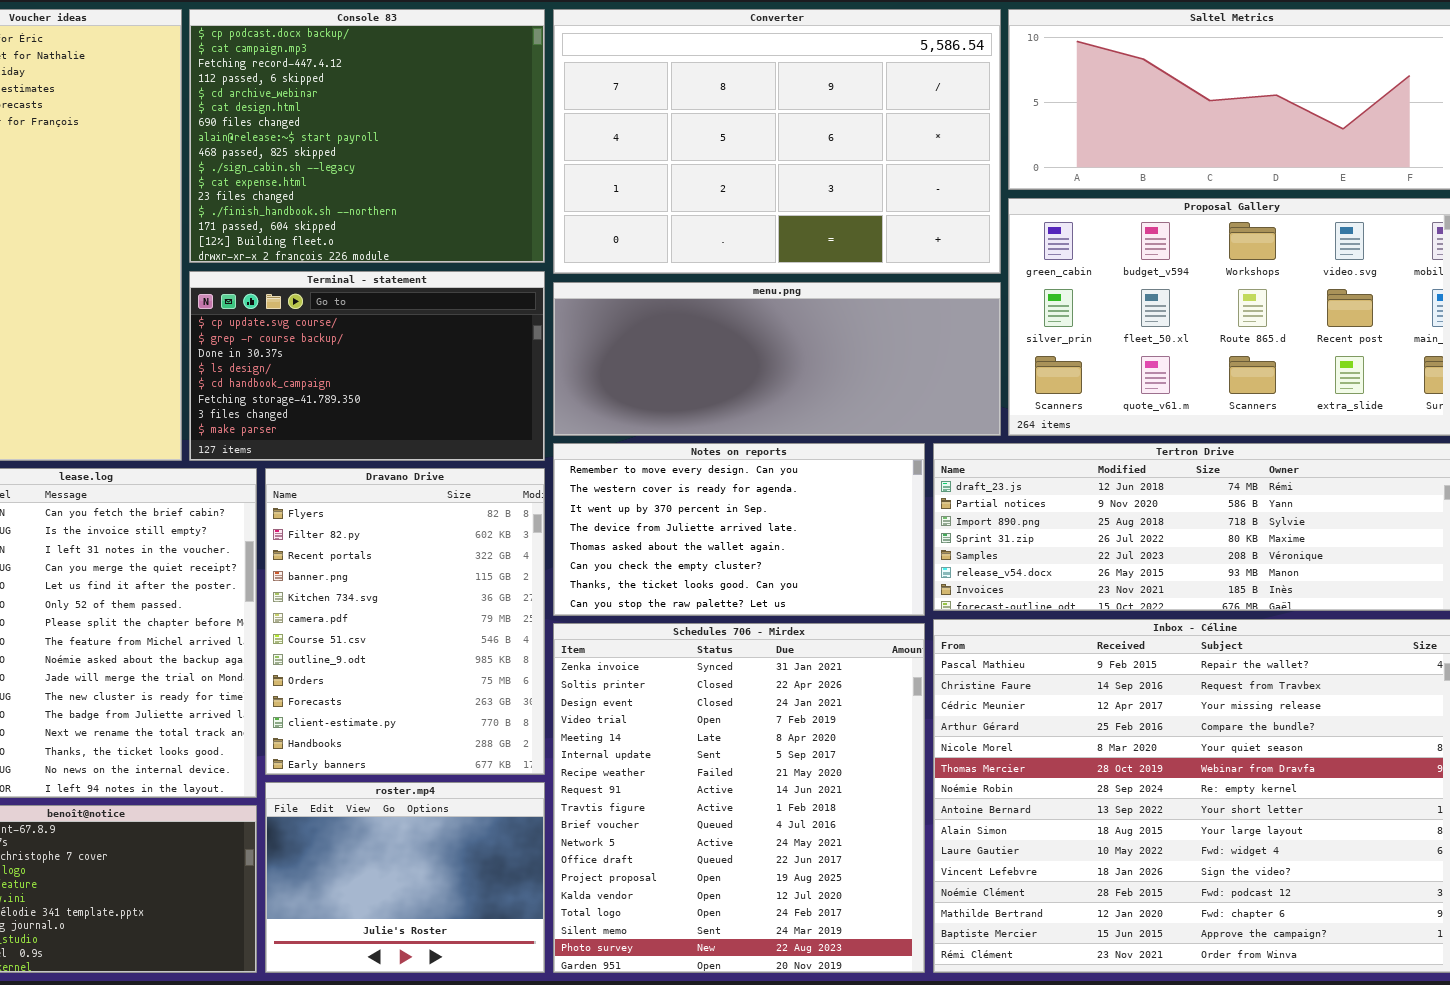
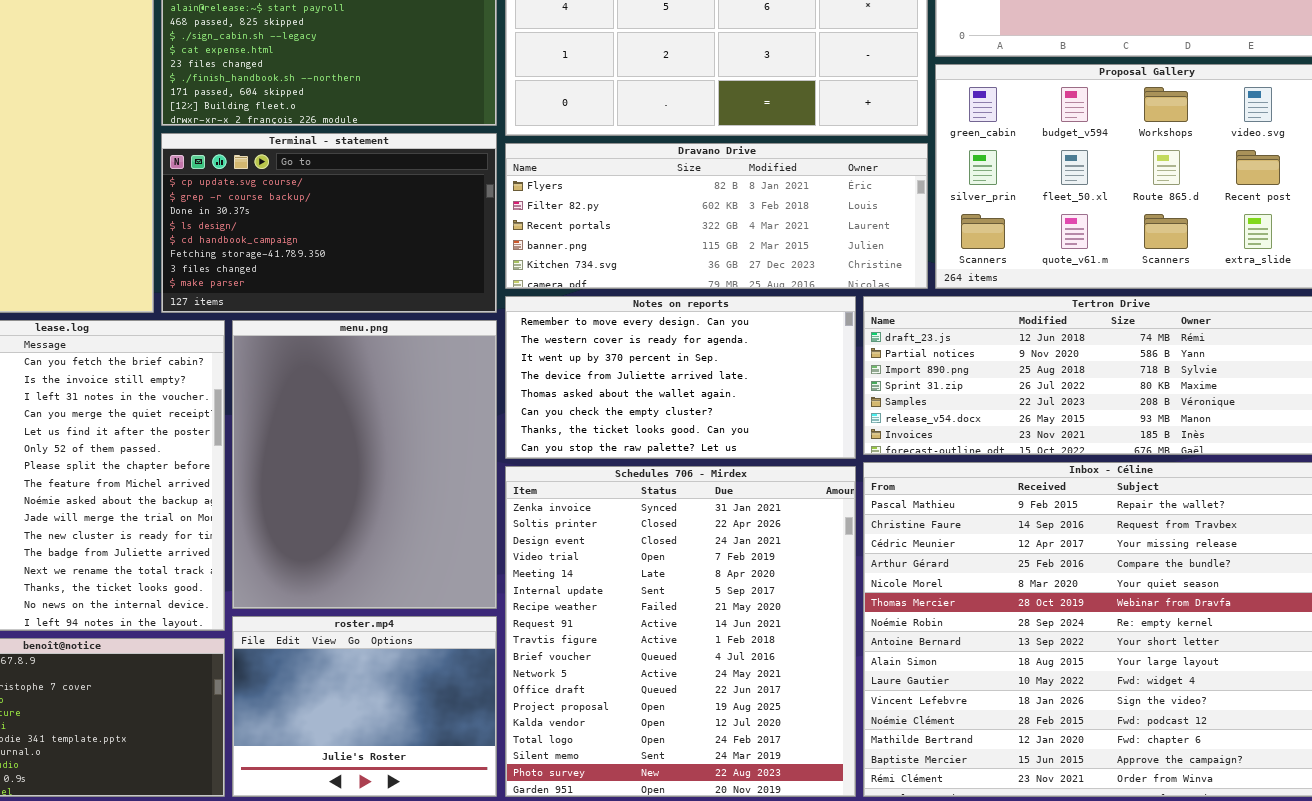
menu.png: [553,282,1001,436] -> [232,320,497,609], moved, resized
Dravano Drive: [265,468,545,775] -> [505,143,928,289], moved, resized

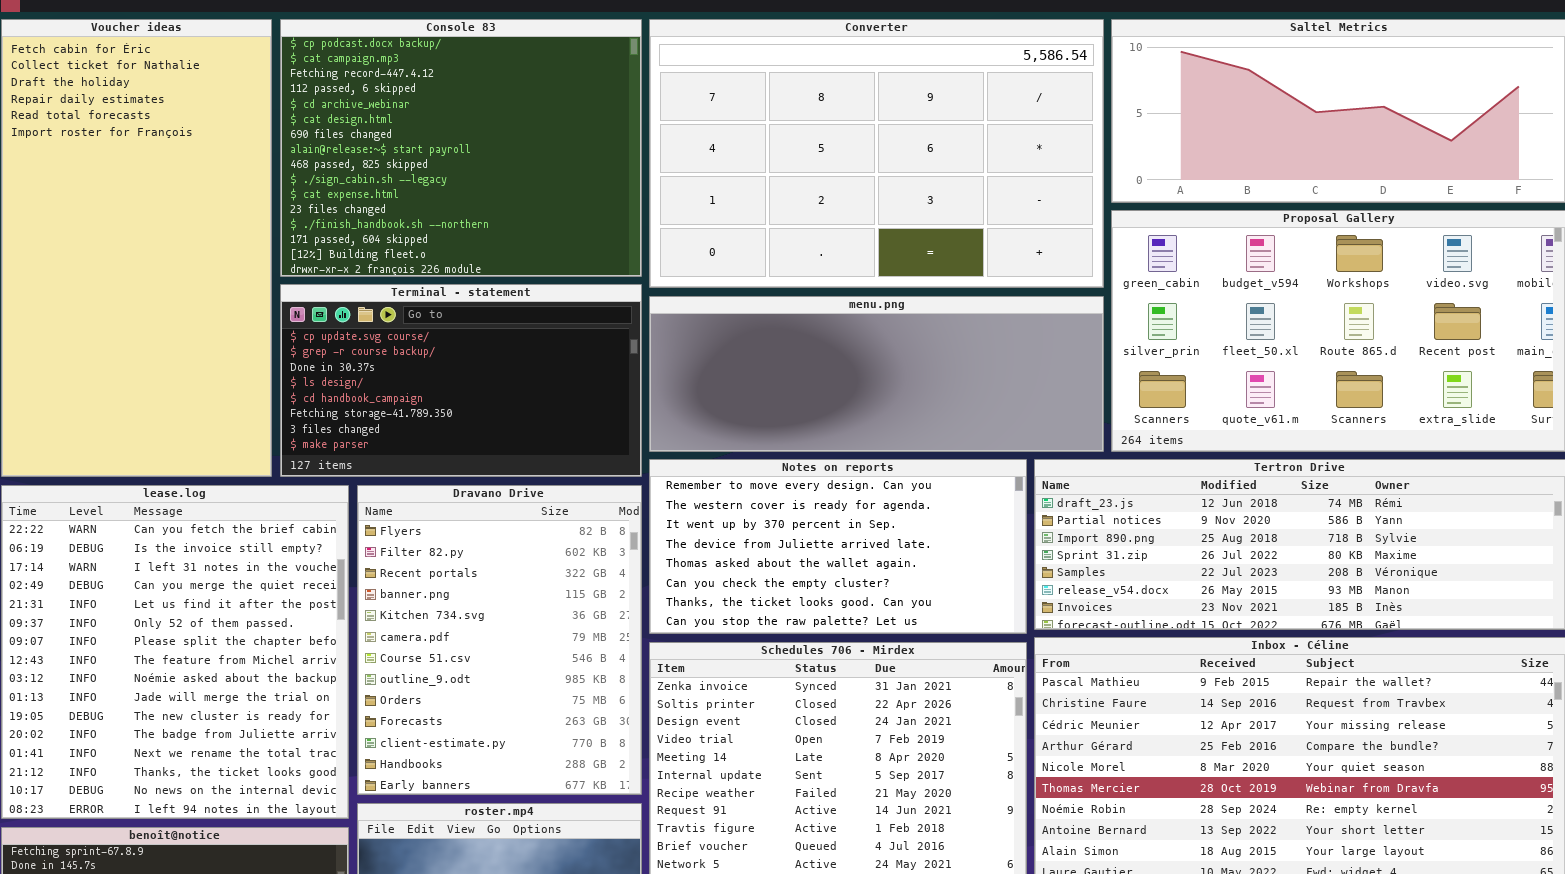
Dravano Drive: [505,143,928,289] -> [357,485,642,795], moved, resized
menu.png: [232,320,497,609] -> [649,296,1104,452], moved, resized

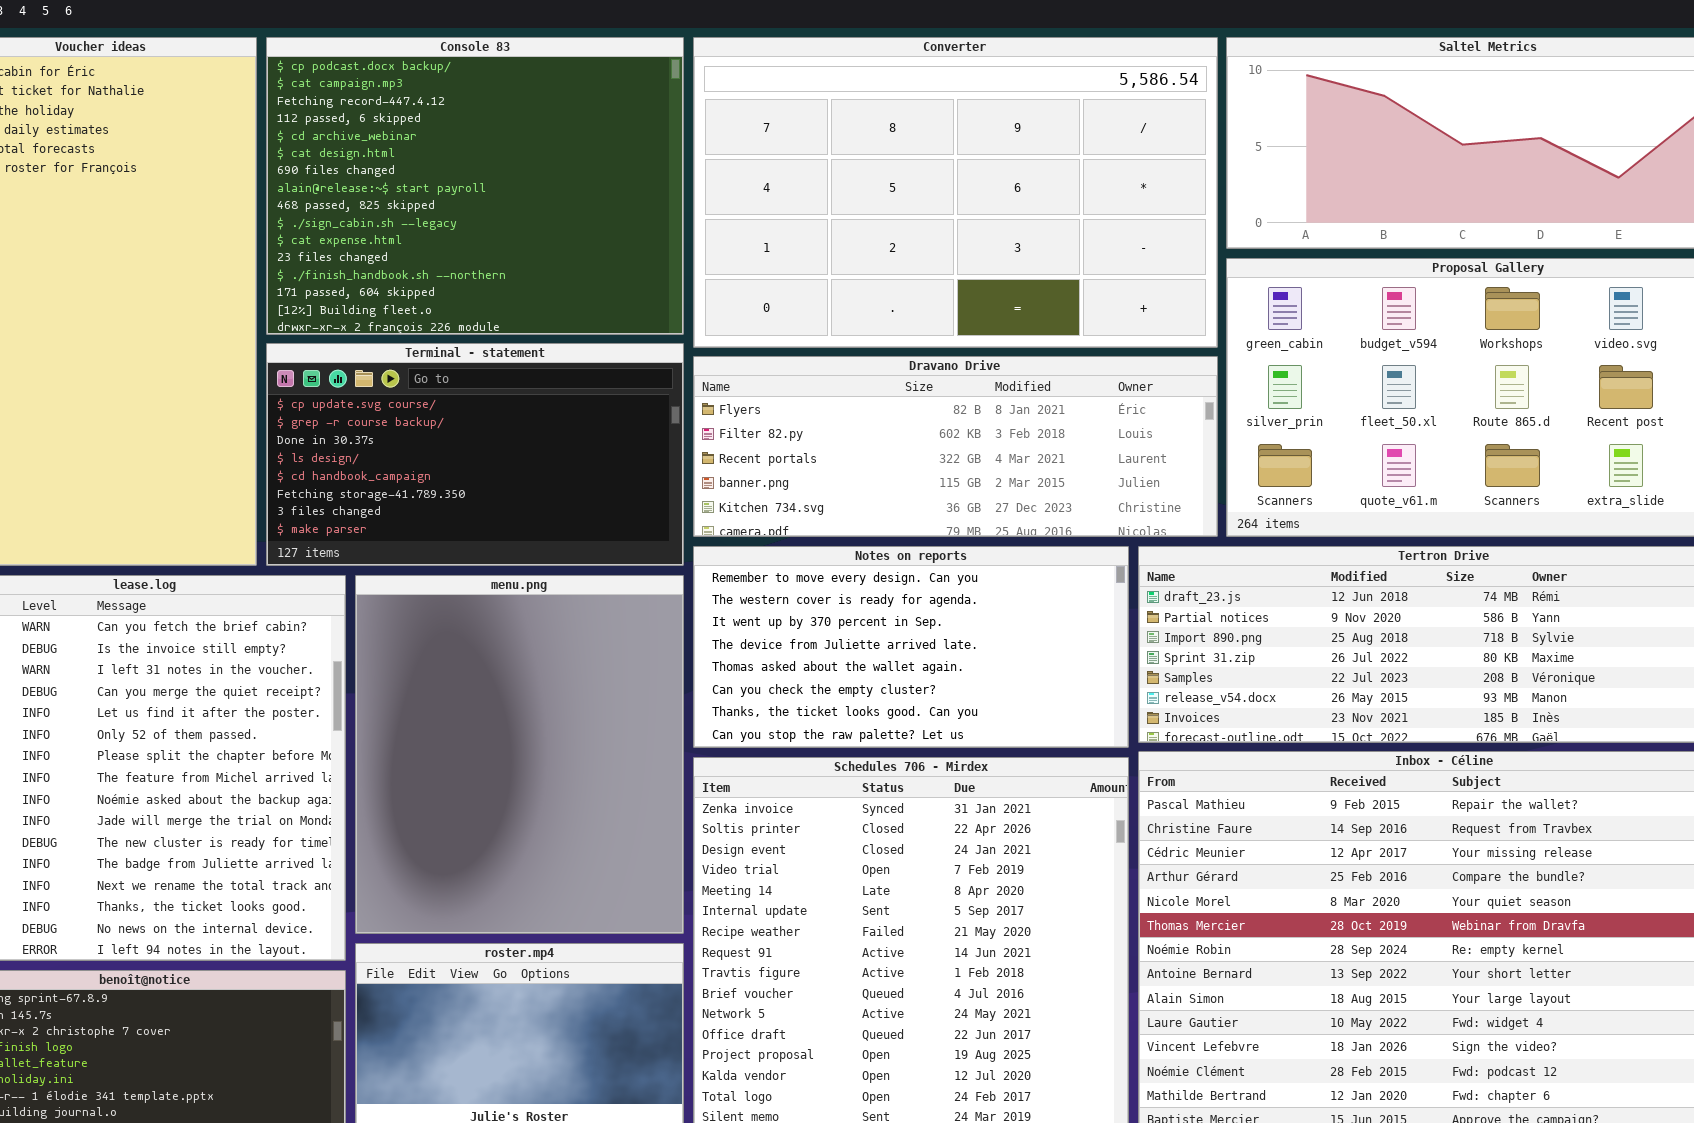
menu.png: [649,296,1104,452] -> [355,575,684,934], moved, resized
Dravano Drive: [357,485,642,795] -> [693,356,1218,537], moved, resized

